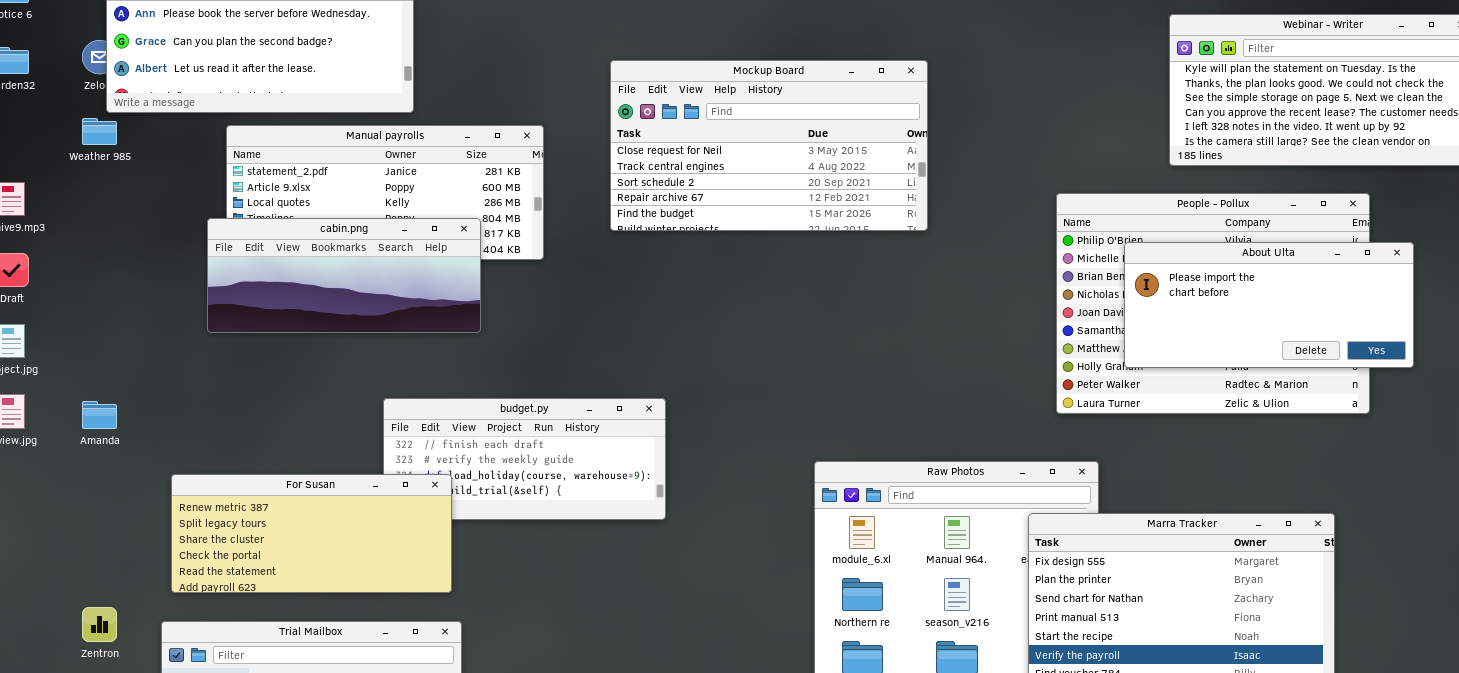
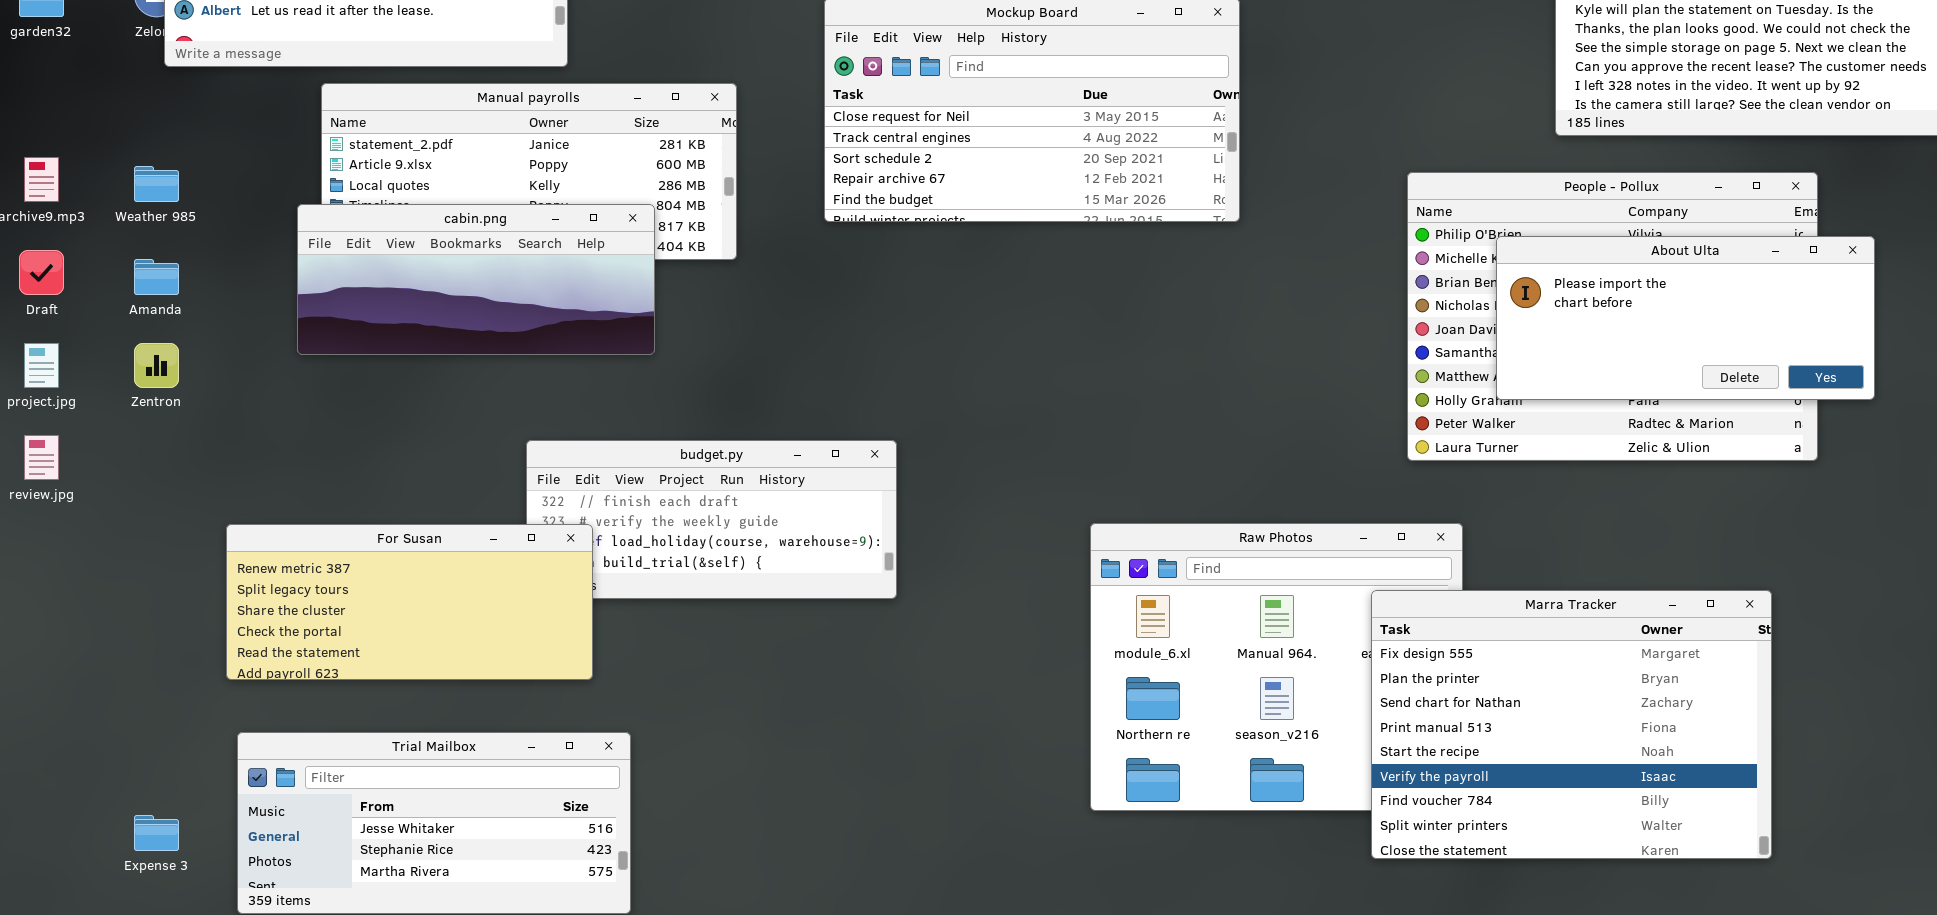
Weather 985: [82,118,117,145] -> [134,166,179,202], moved
Amanda: [82,401,117,429] -> [134,259,179,295], moved
For Susan: [171,474,452,593] -> [226,524,593,680], moved
Zentron: [82,607,117,642] -> [134,343,179,388], moved

